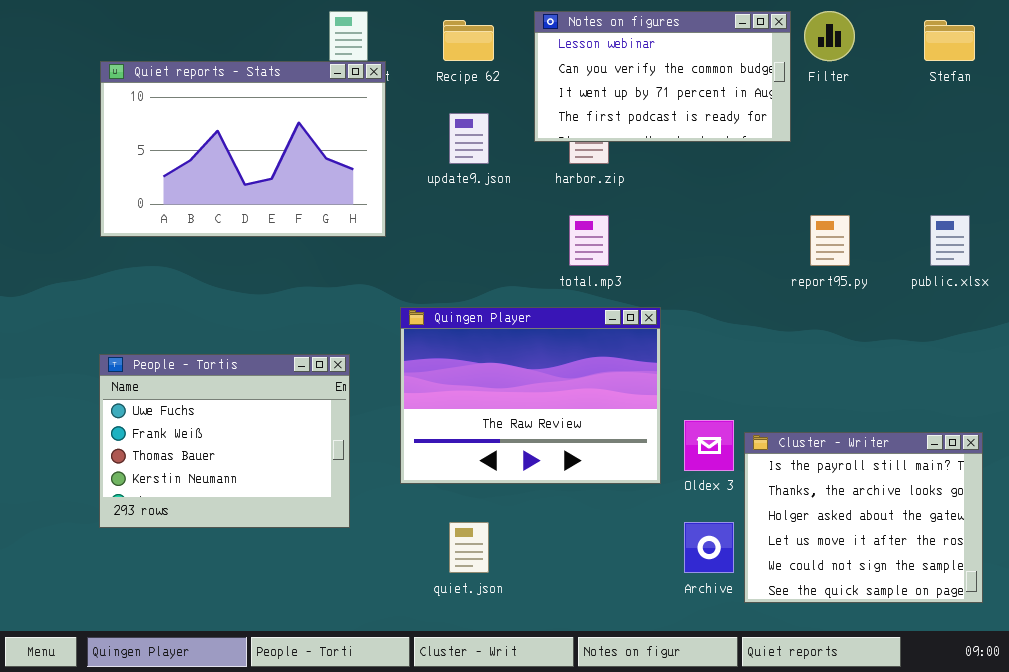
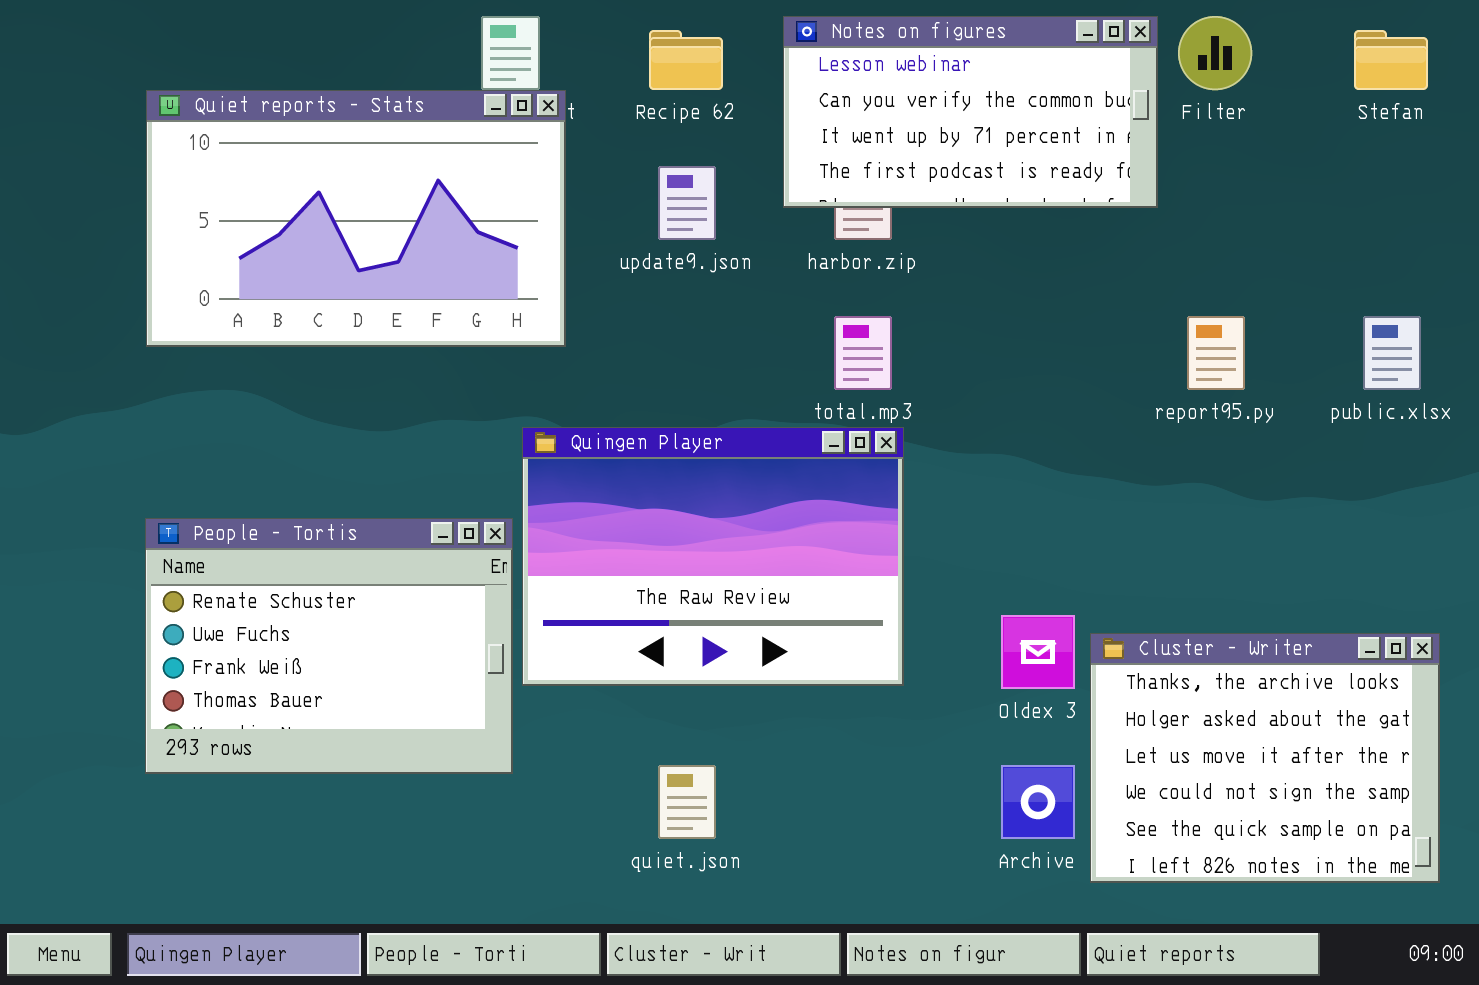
Quingen Player: [400,307,661,484] -> [522,427,904,686], moved
People - Tortis: [99,354,350,528] -> [145,518,513,774], scrolled up 1 row
Cluster - Writer: [744,432,983,603] -> [1090,633,1440,883], scrolled down 1 row

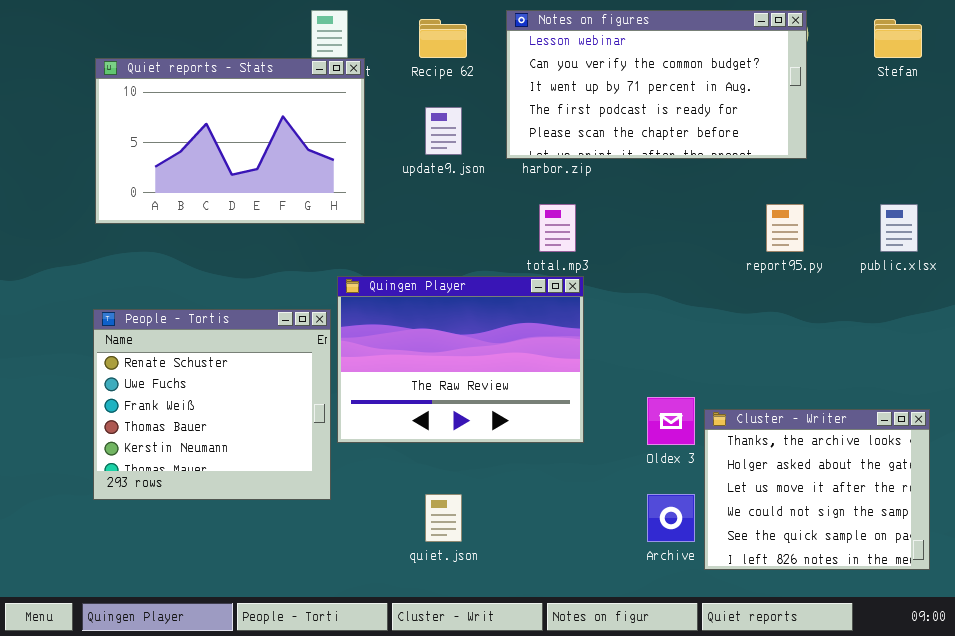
Notes on figures: [783,16,1158,208] -> [506,10,807,159], resized
People - Tortis: [145,518,513,774] -> [93,309,331,500], resized

